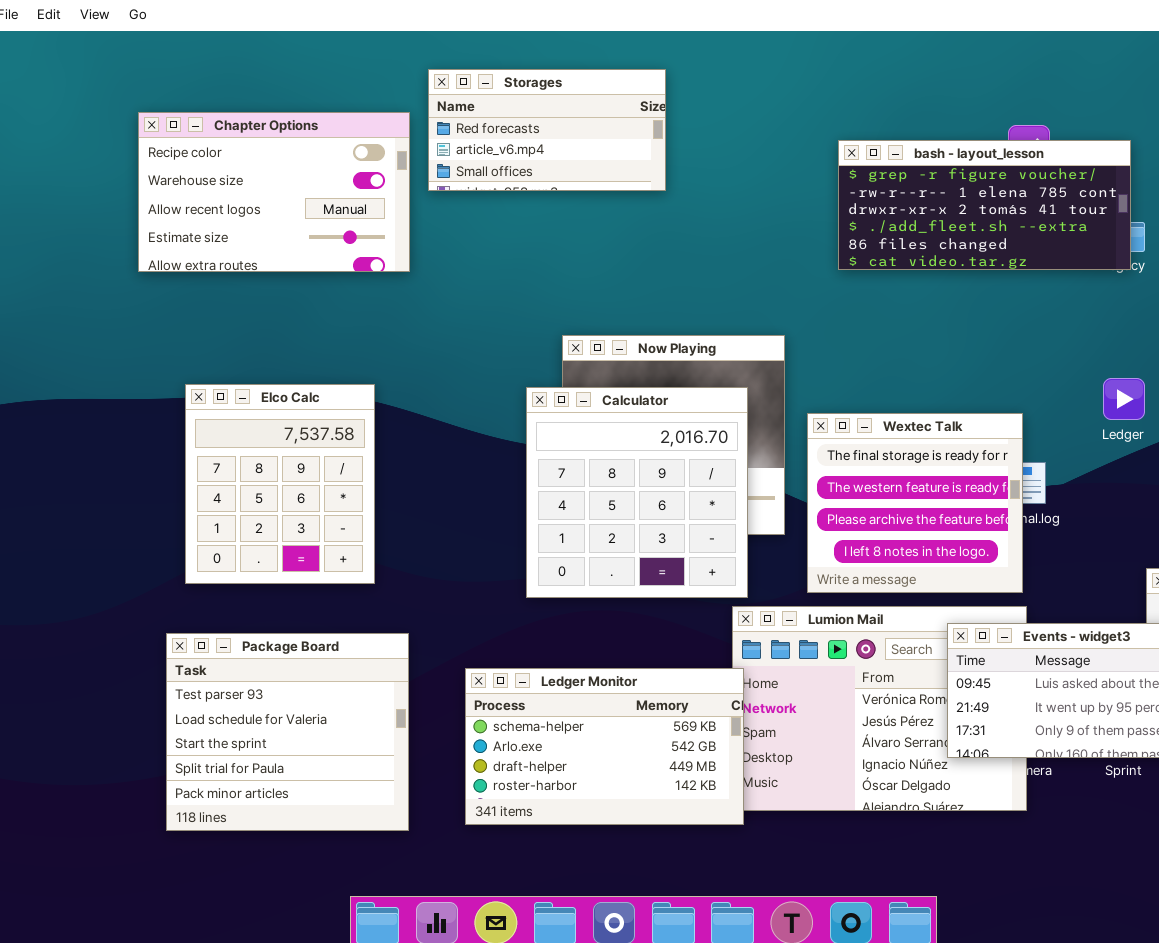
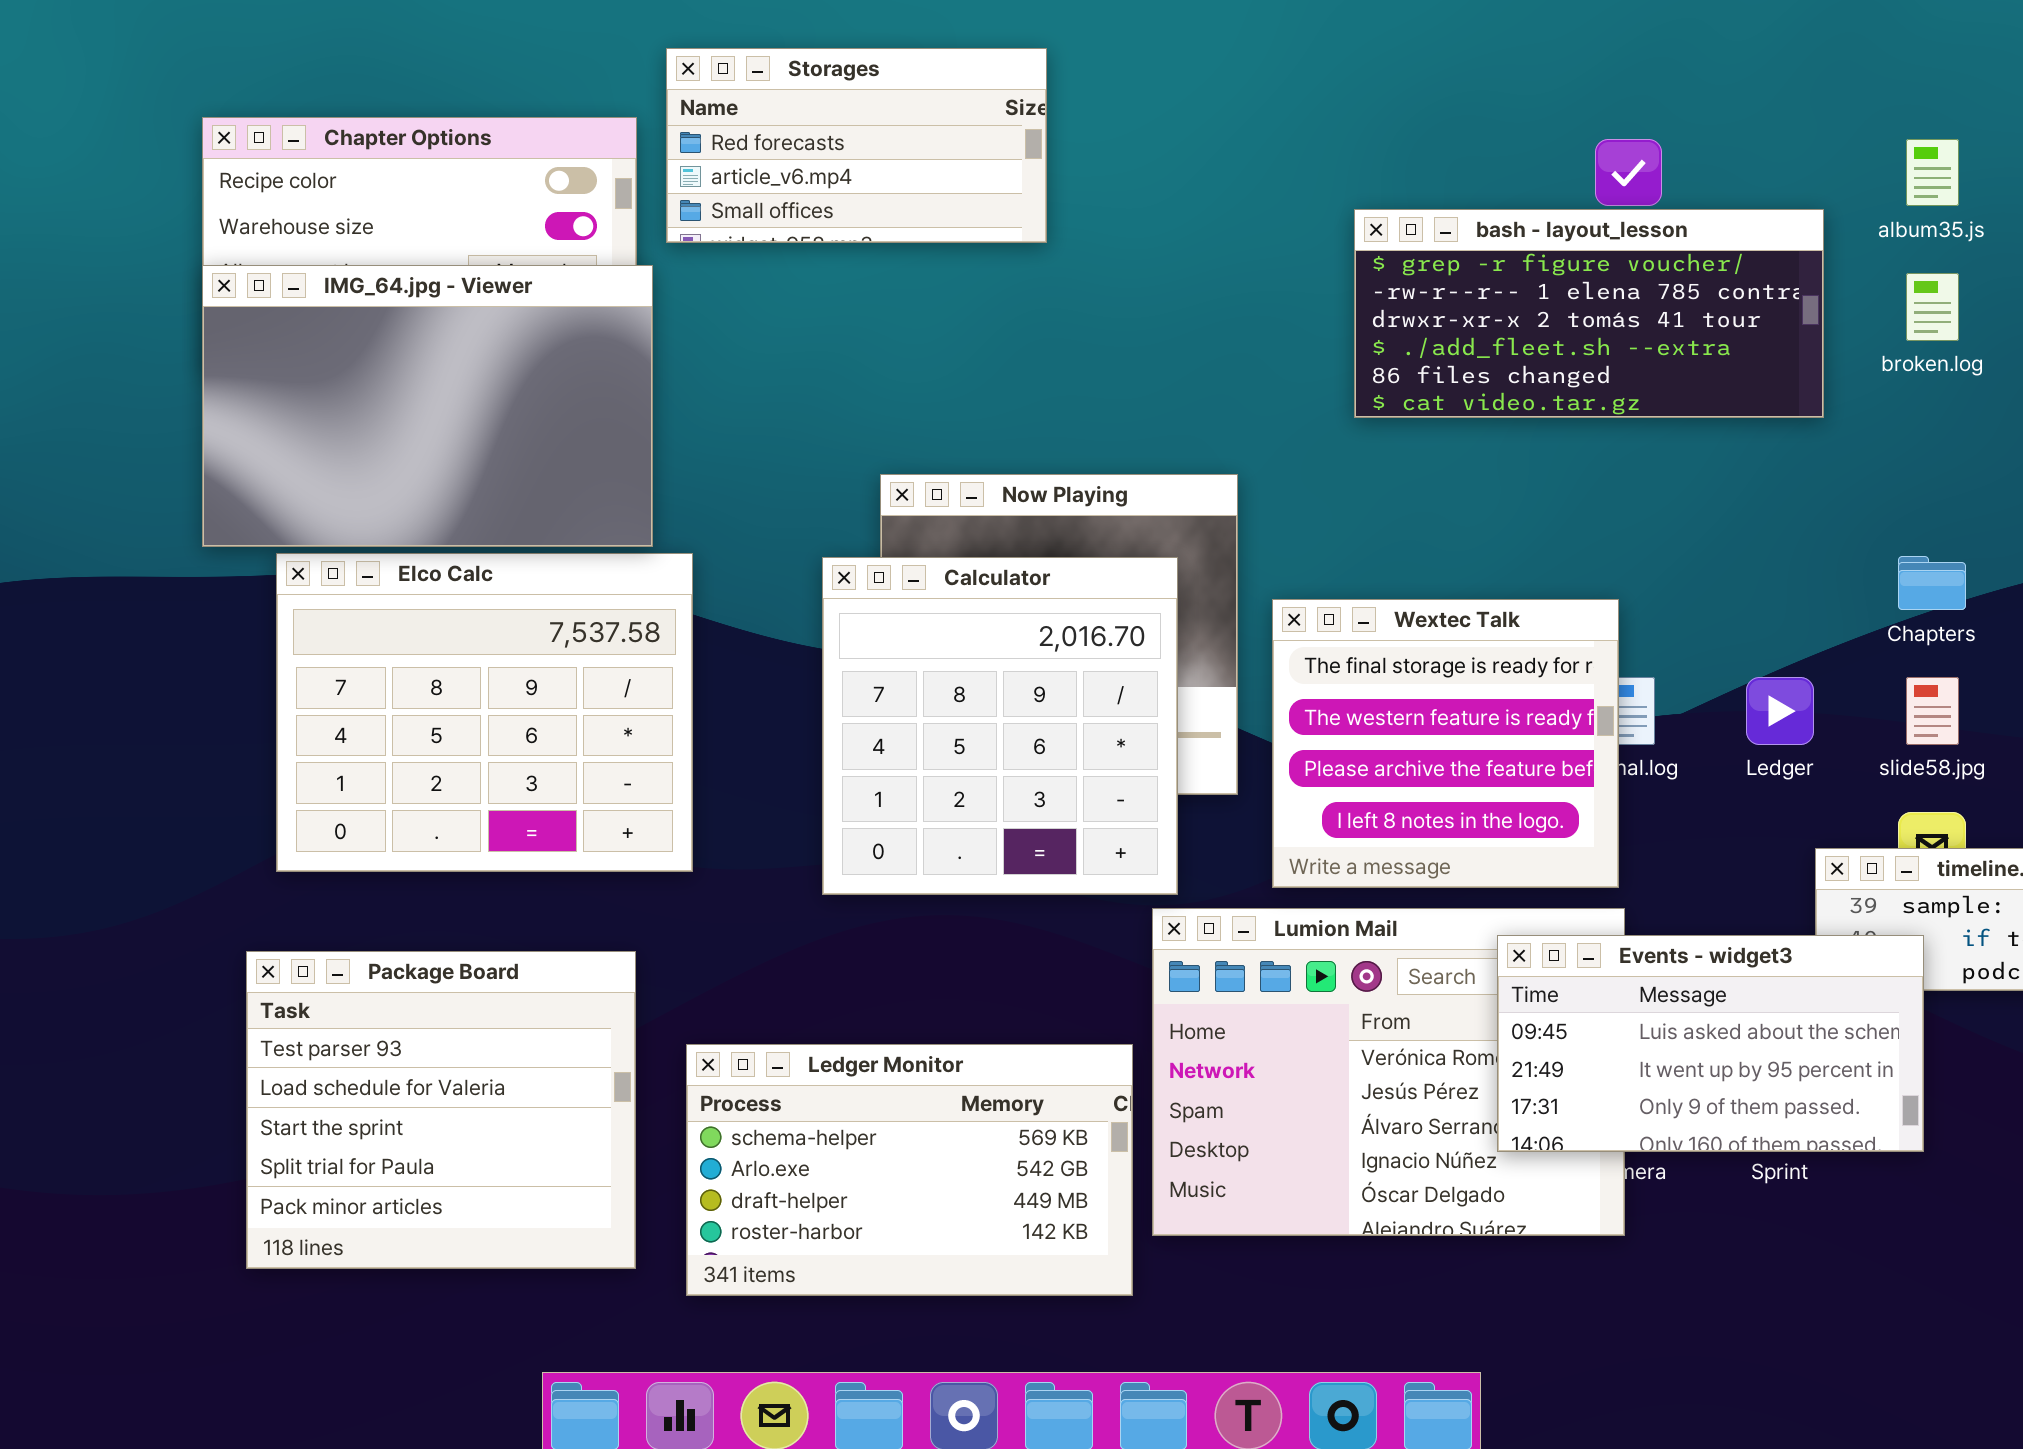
bash - layout_lesson: [838,140,1131,270] -> [1354,209,1824,418], moved
IMG_64.jpg - Viewer: none -> [202,265,653,547], opened
Ledger: [1103,378,1145,420] -> [1746,677,1814,745], moved
Elco Calc: [185,384,375,584] -> [276,553,693,872], resized
Ledger Monitor: [465,668,744,825] -> [686,1044,1133,1296], moved

